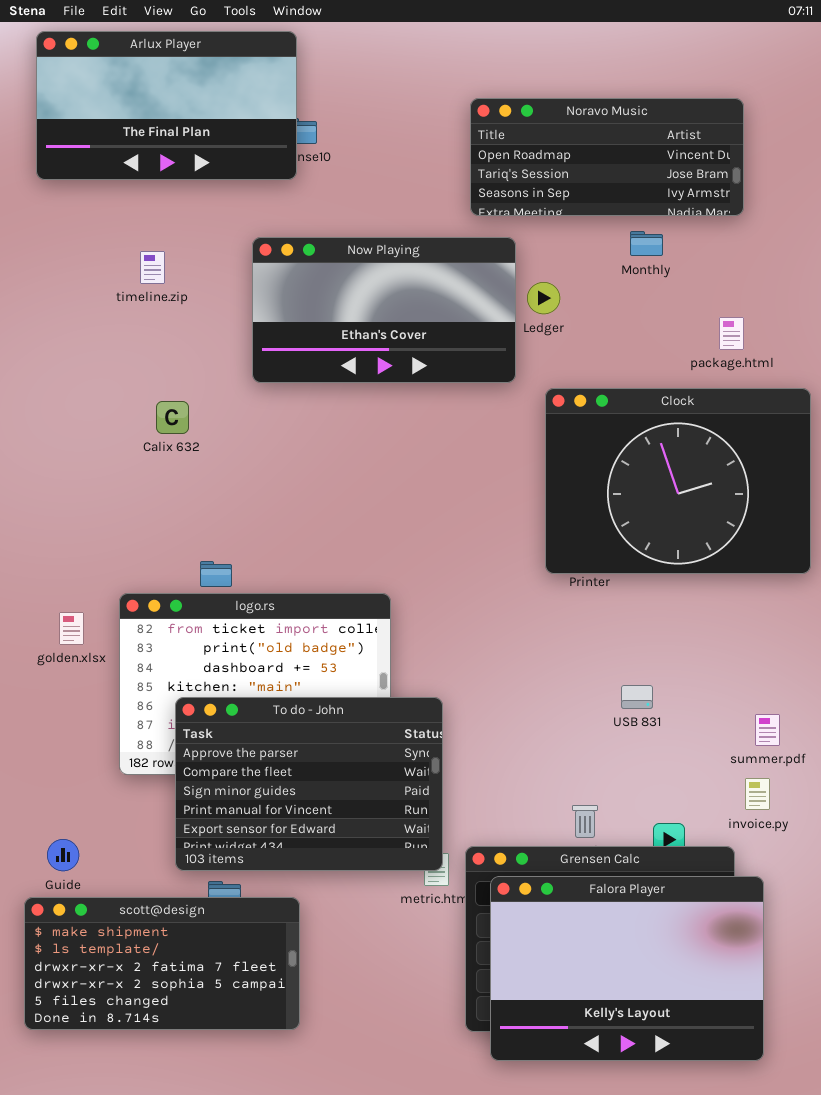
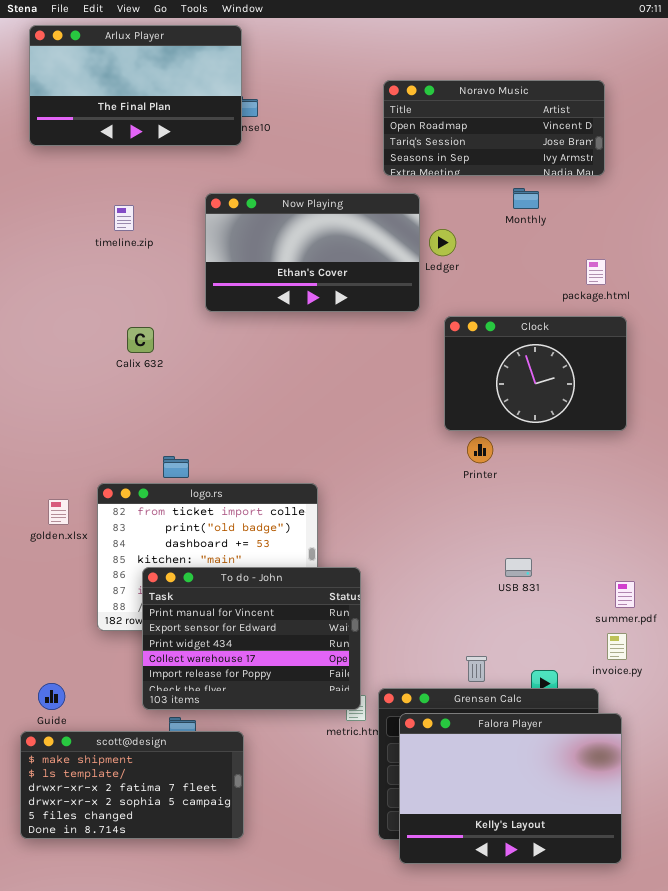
Clock: [545,388,811,574] -> [444,316,627,431], resized
To do - John: [175,697,443,871] -> [142,567,361,710], scrolled down 3 rows

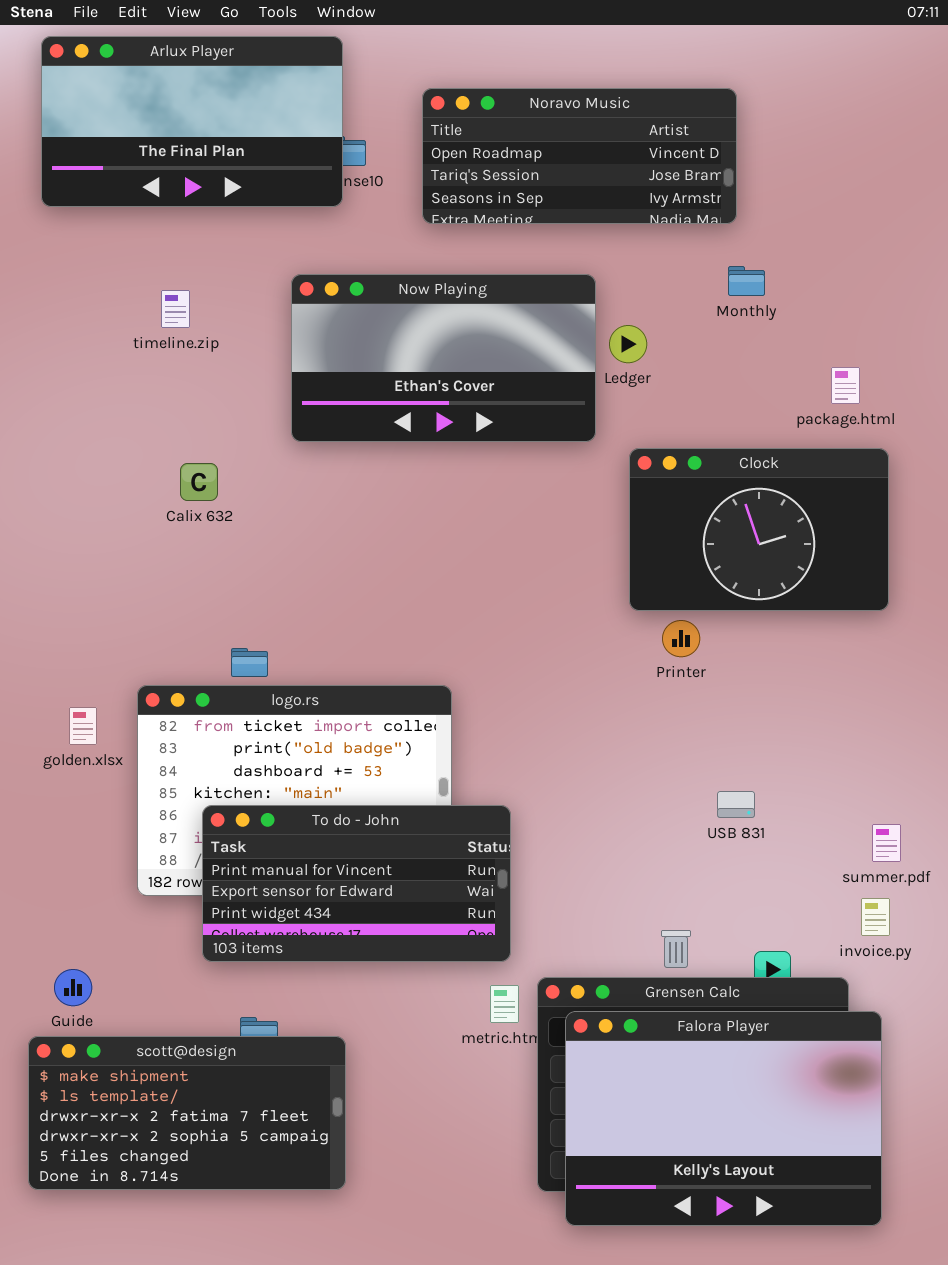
Noravo Music: [383,80,605,176] -> [422,88,737,224], moved
To do - John: [142,567,361,710] -> [202,805,511,962], resized

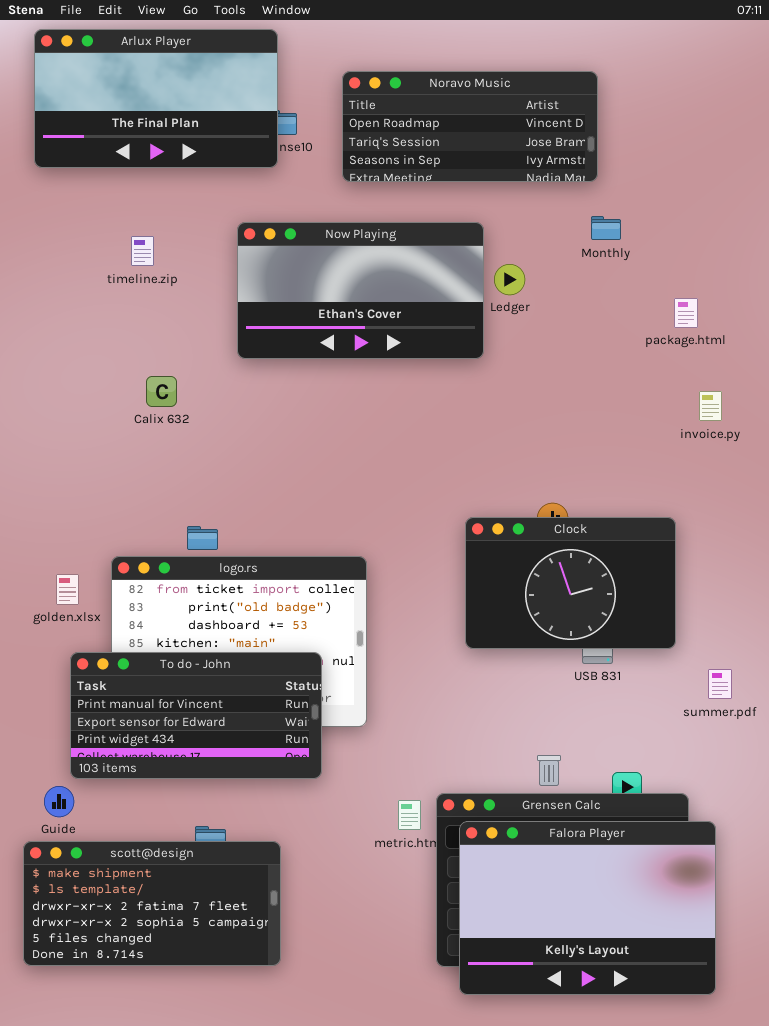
Clock: [629,448,889,611] -> [465,517,676,649], moved
To do - John: [202,805,511,962] -> [70,652,322,779], moved
invoice.py: [861,898,890,936] -> [699,391,722,421], moved

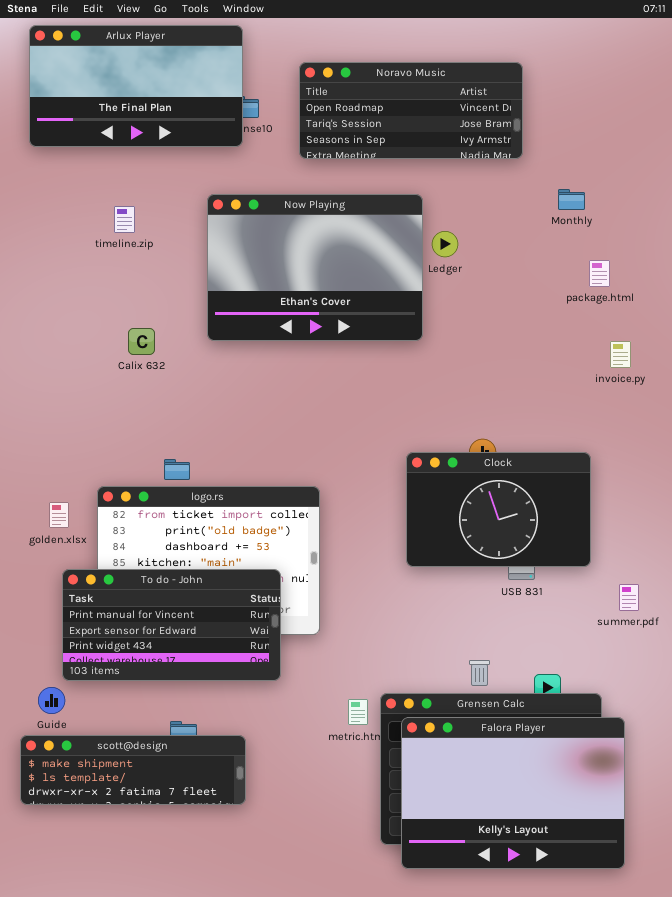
Monthly: [591,216,621,240] -> [558,189,585,210], moved
Now Playing: [237,222,484,359] -> [207,194,423,341], resized
scott@design: [23,841,281,966] -> [20,735,246,805], resized

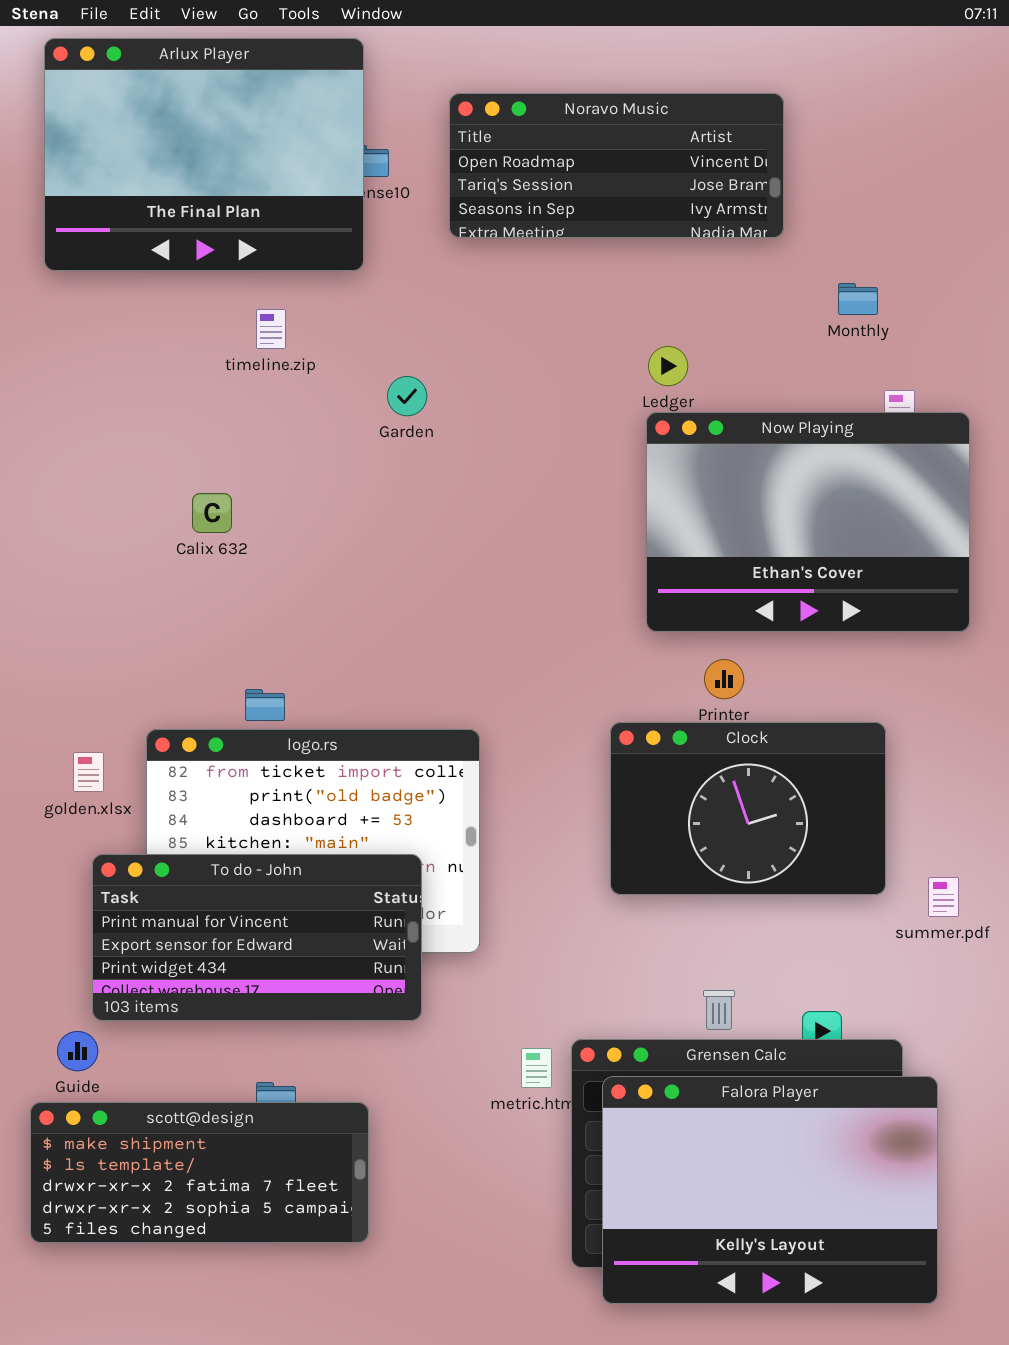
Arlux Player: [29,25,243,147] -> [44,38,364,271], resized
Now Playing: [207,194,423,341] -> [646,412,970,632], moved
timeline.zip: [114,206,135,233] -> [256,309,286,349], moved
Clock: [406,452,591,567] -> [610,722,886,895], moved
scott@design: [20,735,246,805] -> [30,1102,369,1243], resized

